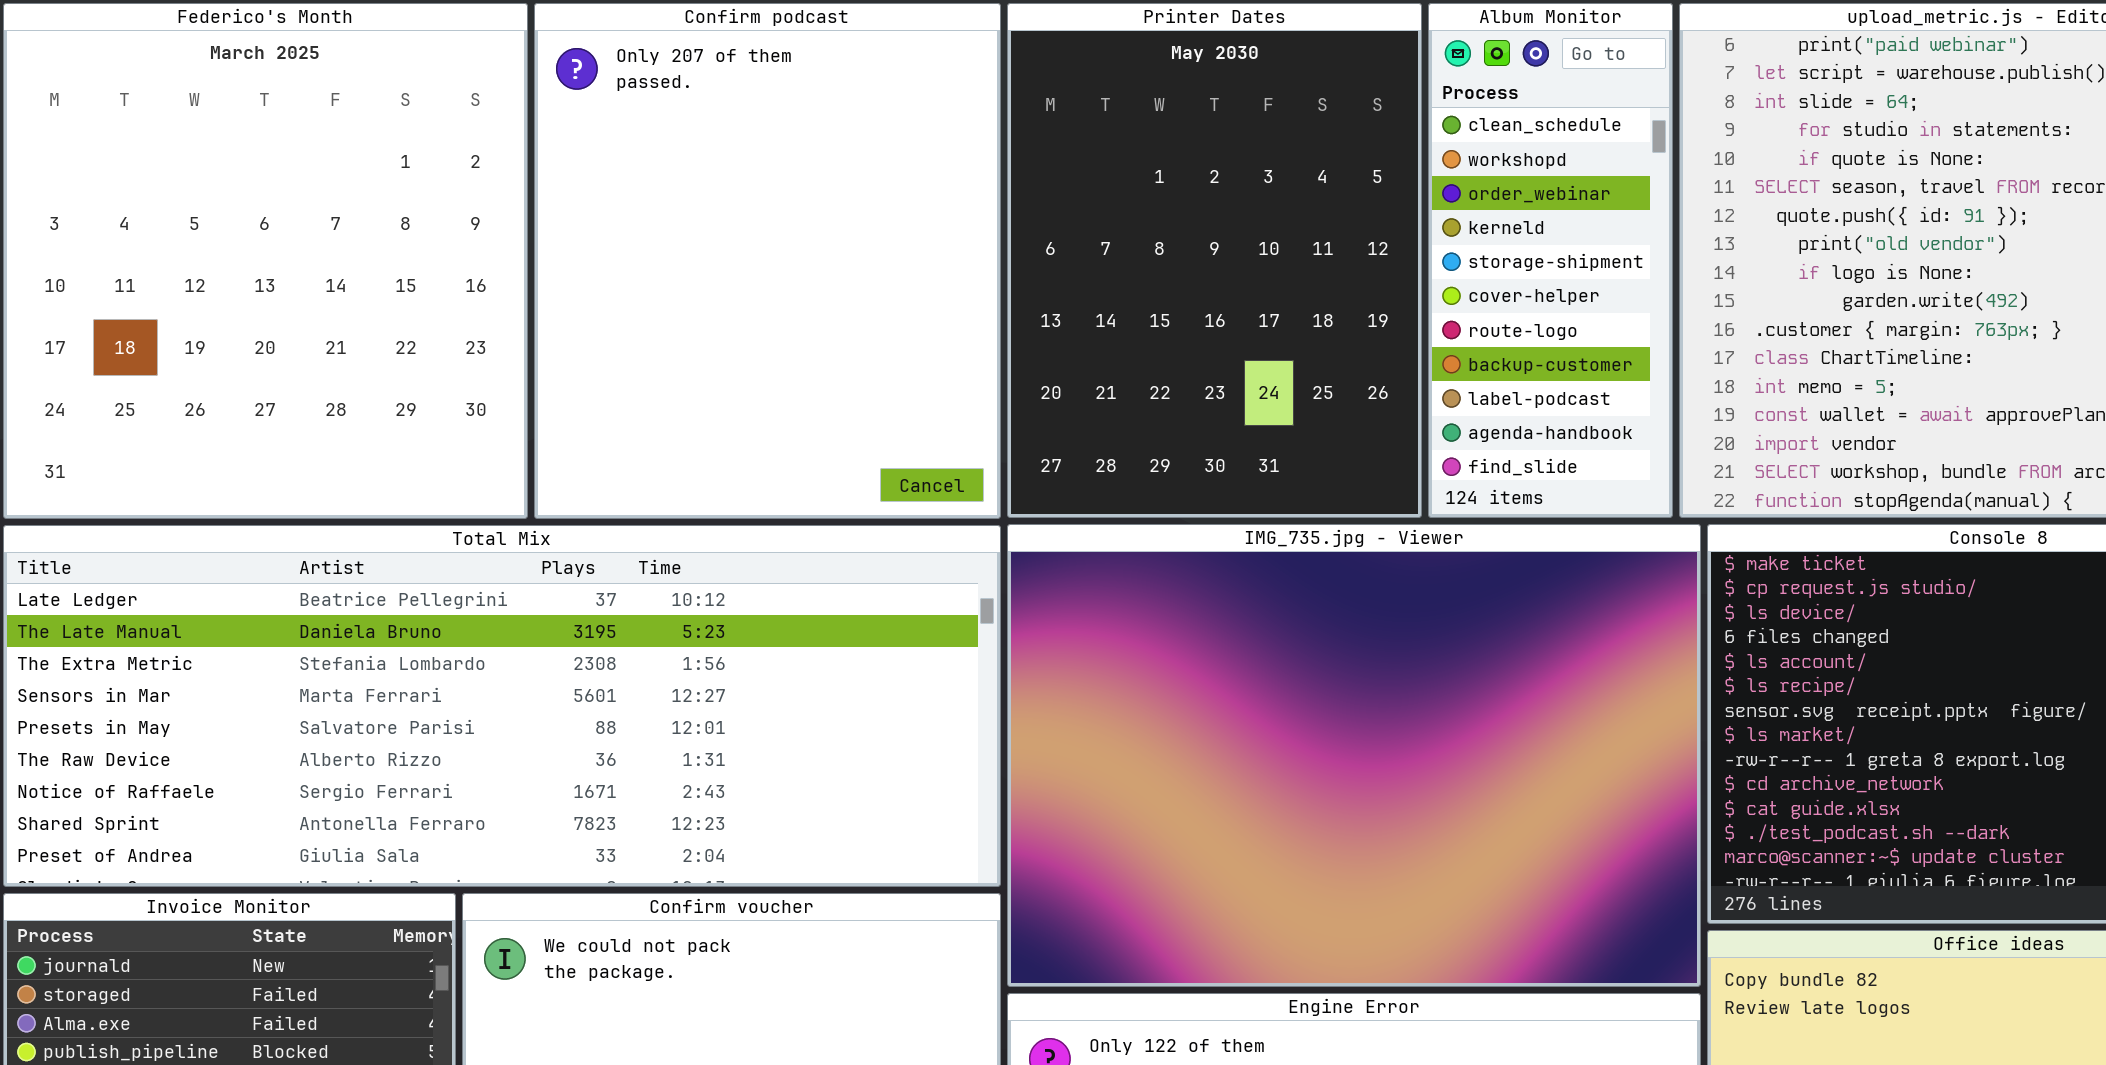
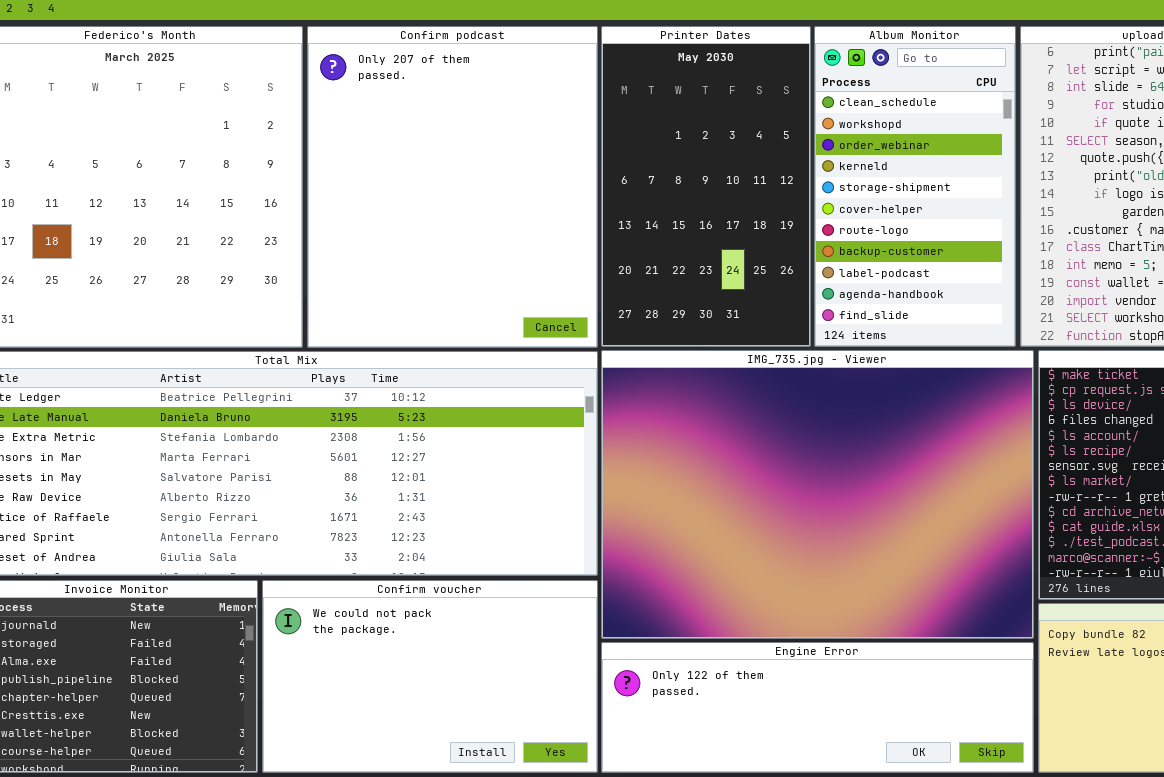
Printer Dates: [1007,3,1422,518] -> [601,26,811,347], resized
Album Monitor: [1428,3,1673,518] -> [814,26,1016,347], resized

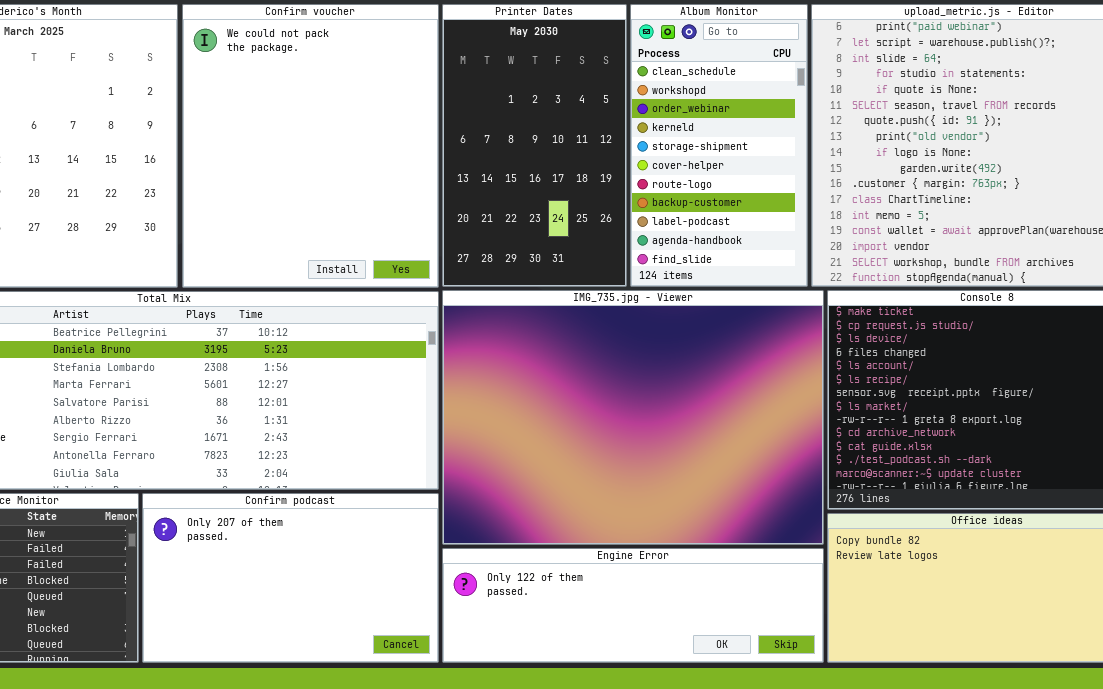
Confirm podcast: [307,26,598,348] -> [142,493,439,663], moved, resized
Confirm voucher: [262,580,598,773] -> [182,4,439,288], moved, resized

